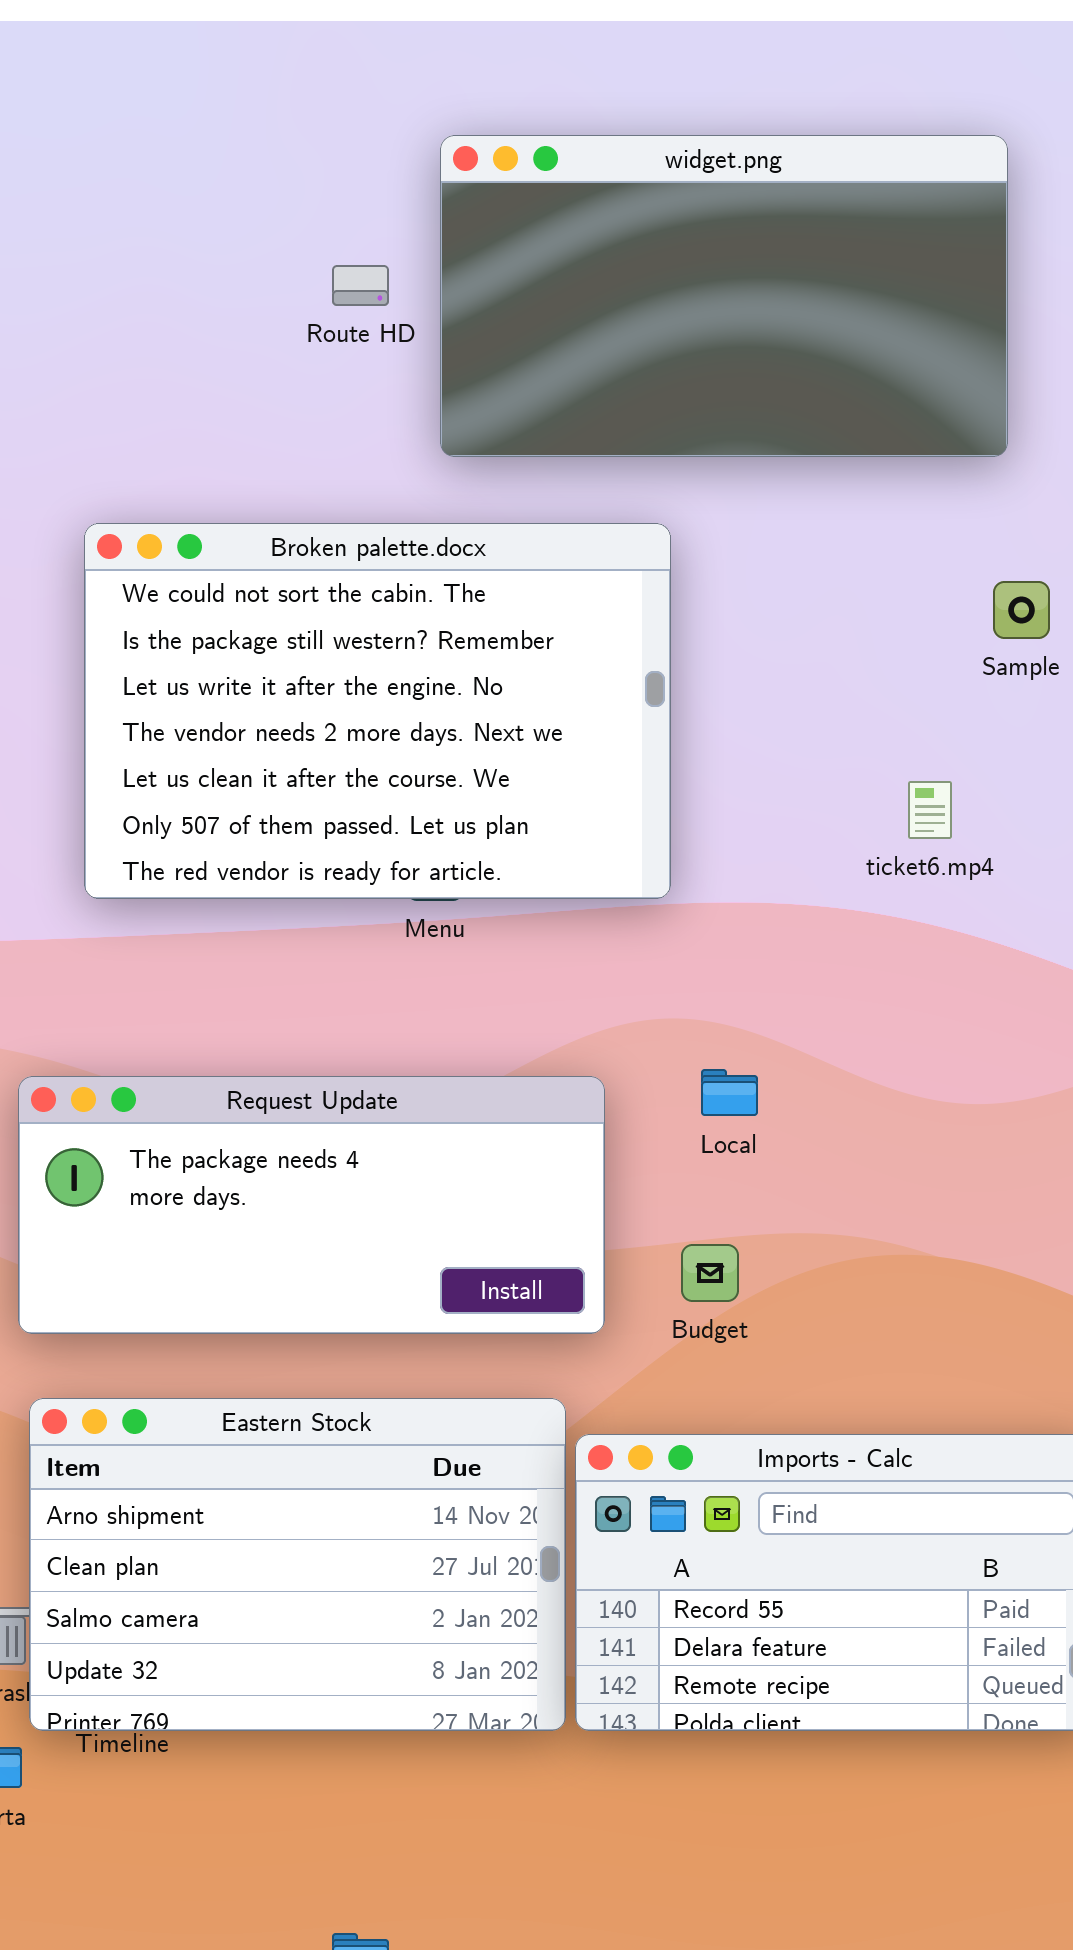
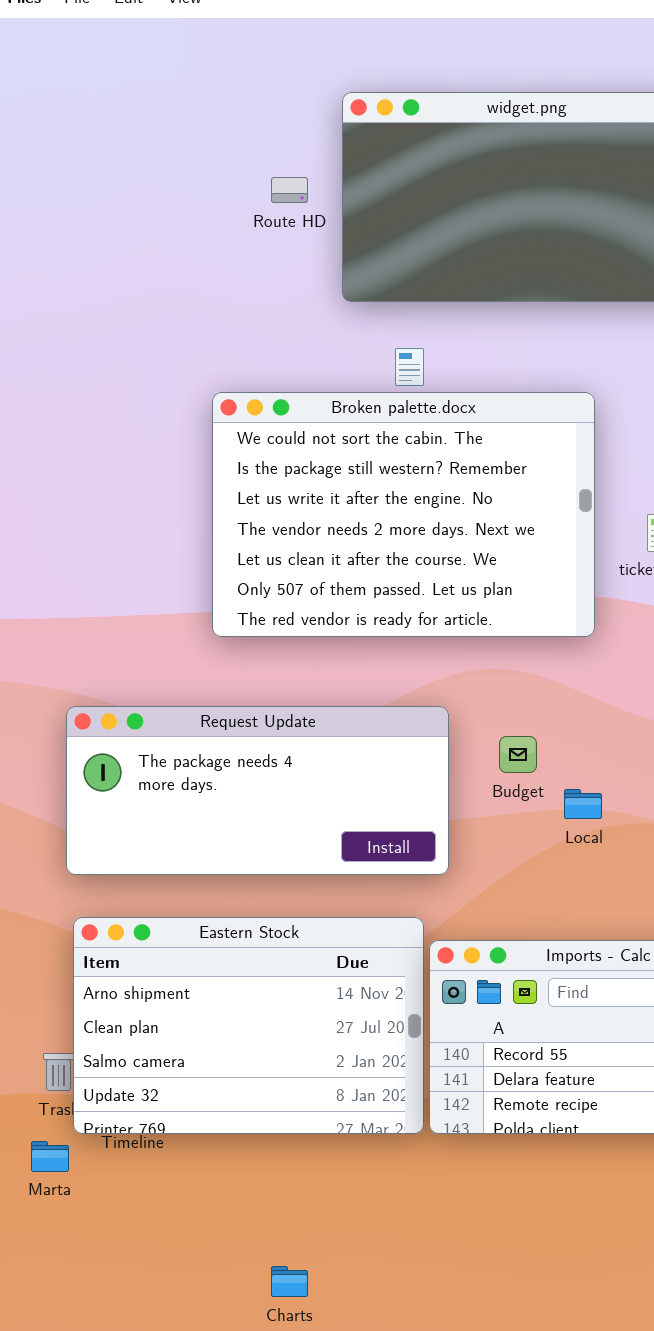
Broken palette.docx: [84,523,671,899] -> [212,392,595,637], moved
Local: [701,1069,758,1116] -> [564,789,602,819], moved
Budget: [681,1244,739,1302] -> [499,736,537,773], moved

